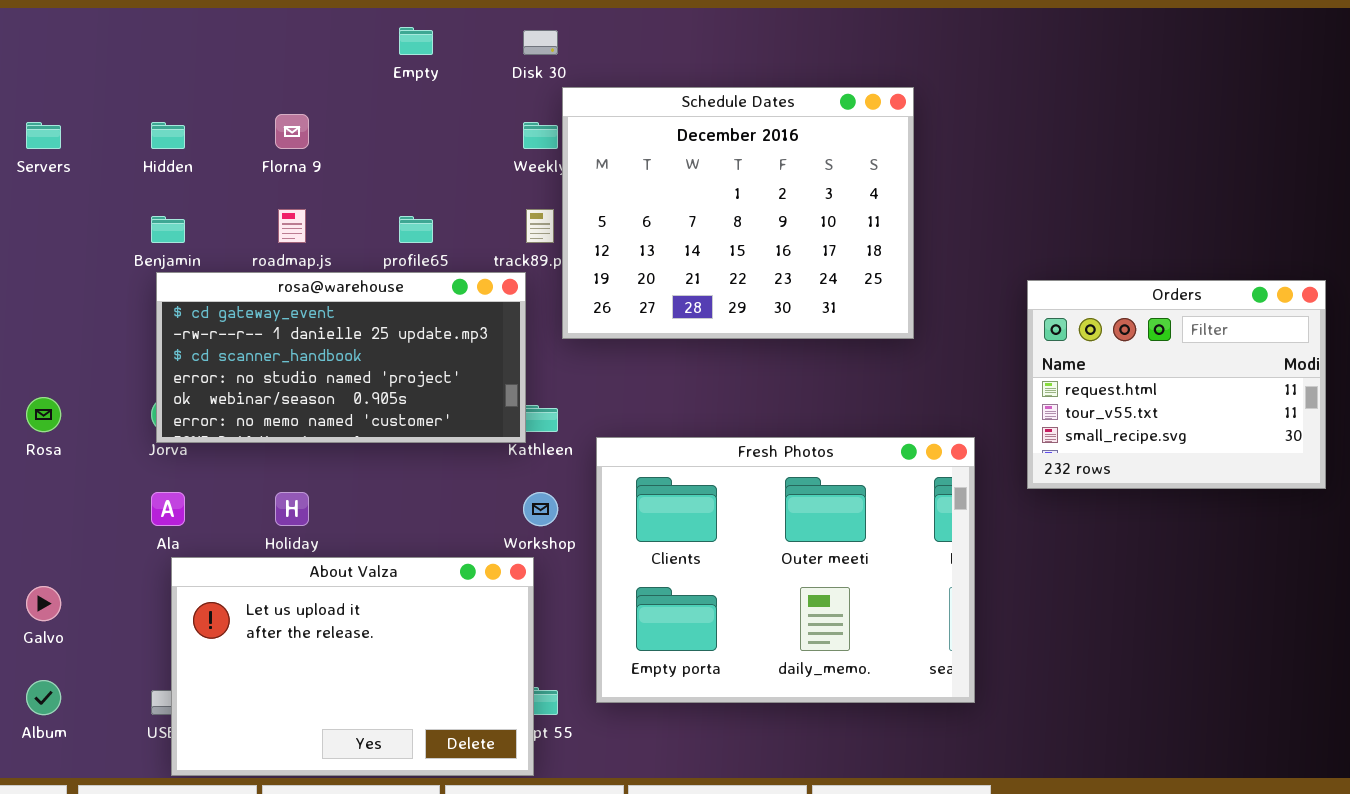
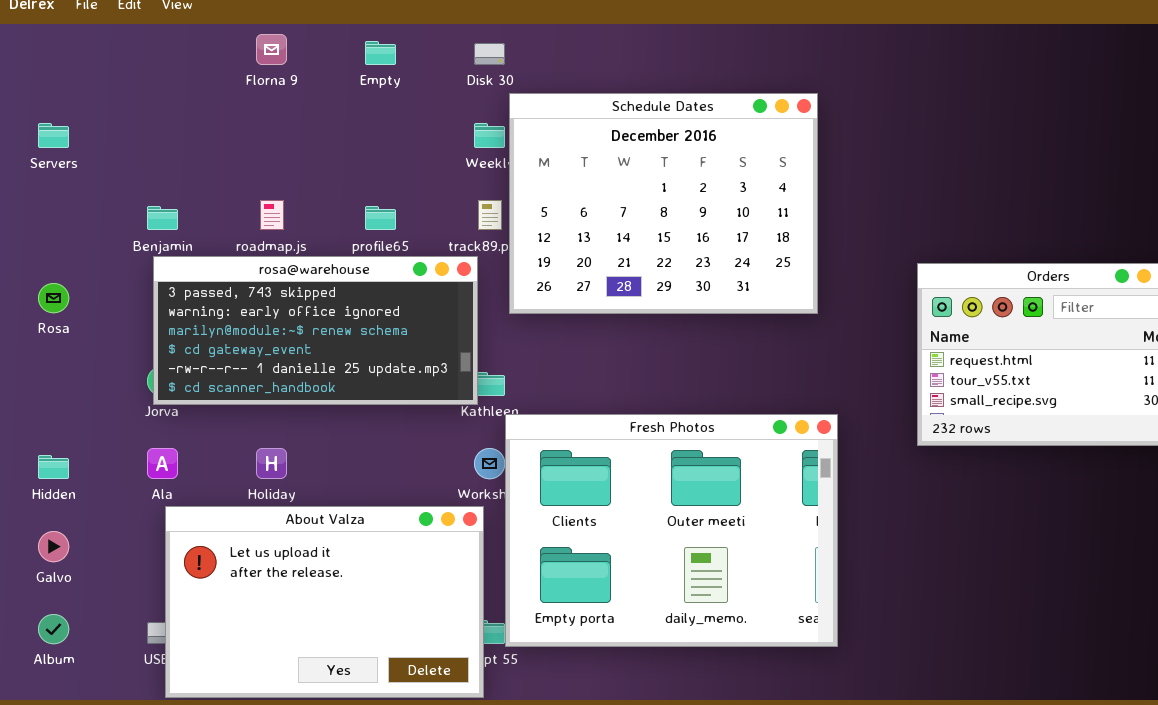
Florna 9: [275,114,309,149] -> [256,34,287,65], moved
Hidden: [151,122,185,149] -> [38,455,69,479], moved
rosa@warehouse: [156,272,526,443] -> [153,256,478,405], scrolled up 3 rows
Rosa: [26,397,61,432] -> [38,283,69,313], moved
Fresh Photos: [596,437,975,703] -> [505,414,838,647], moved

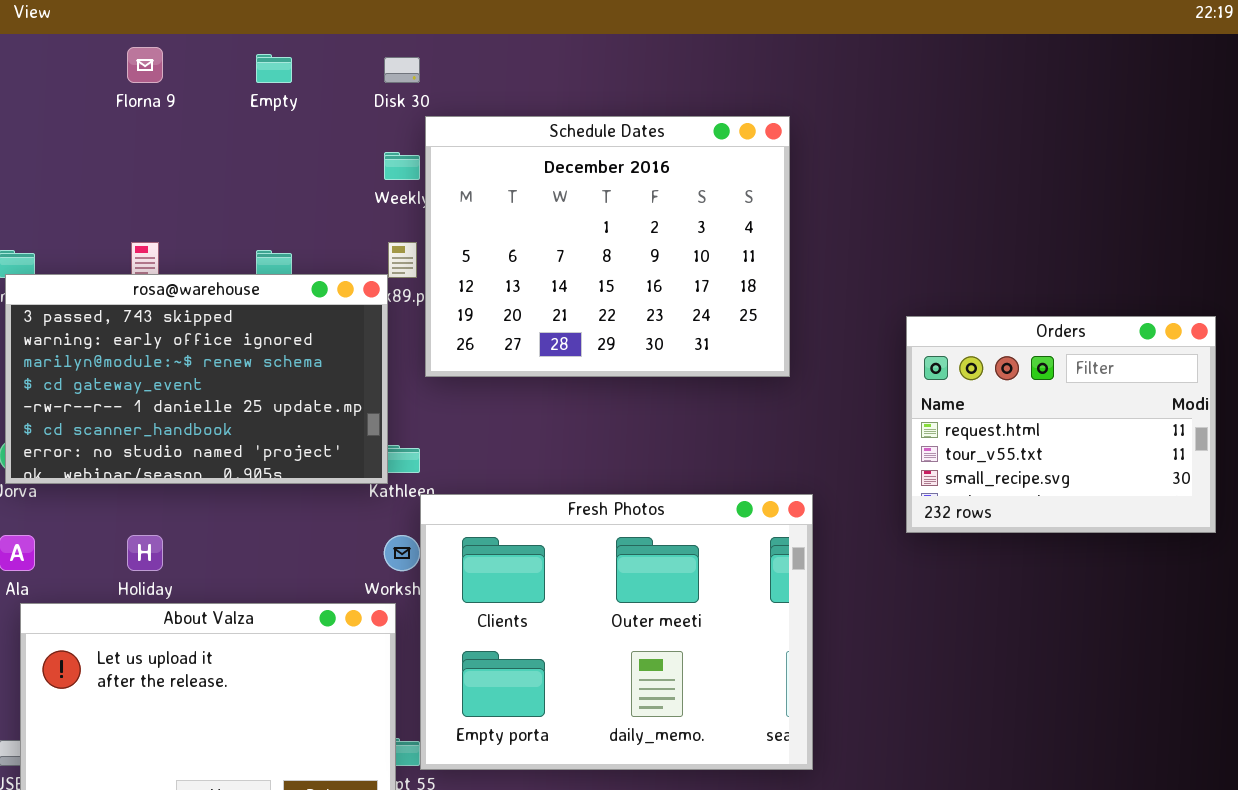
rosa@warehouse: [153,256,478,405] -> [5,274,388,484], resized

